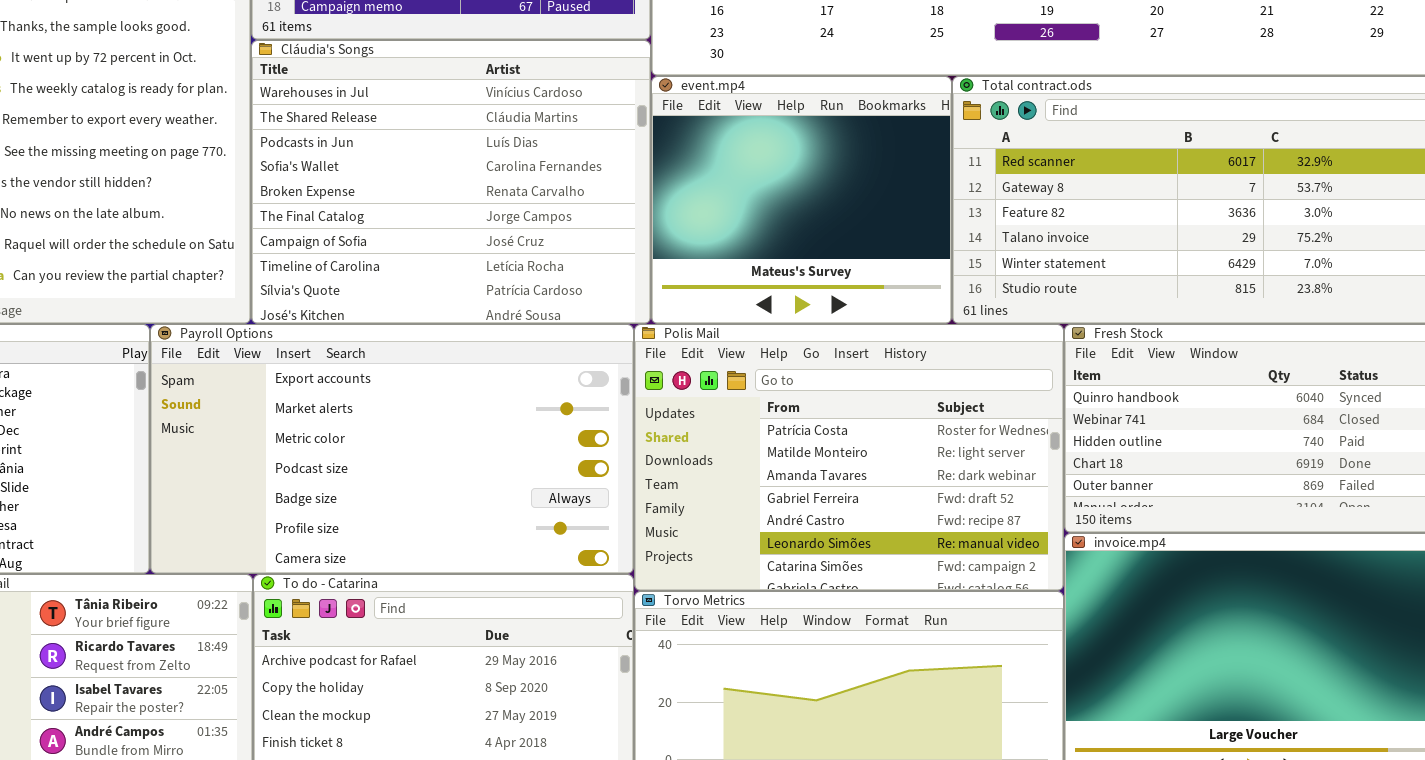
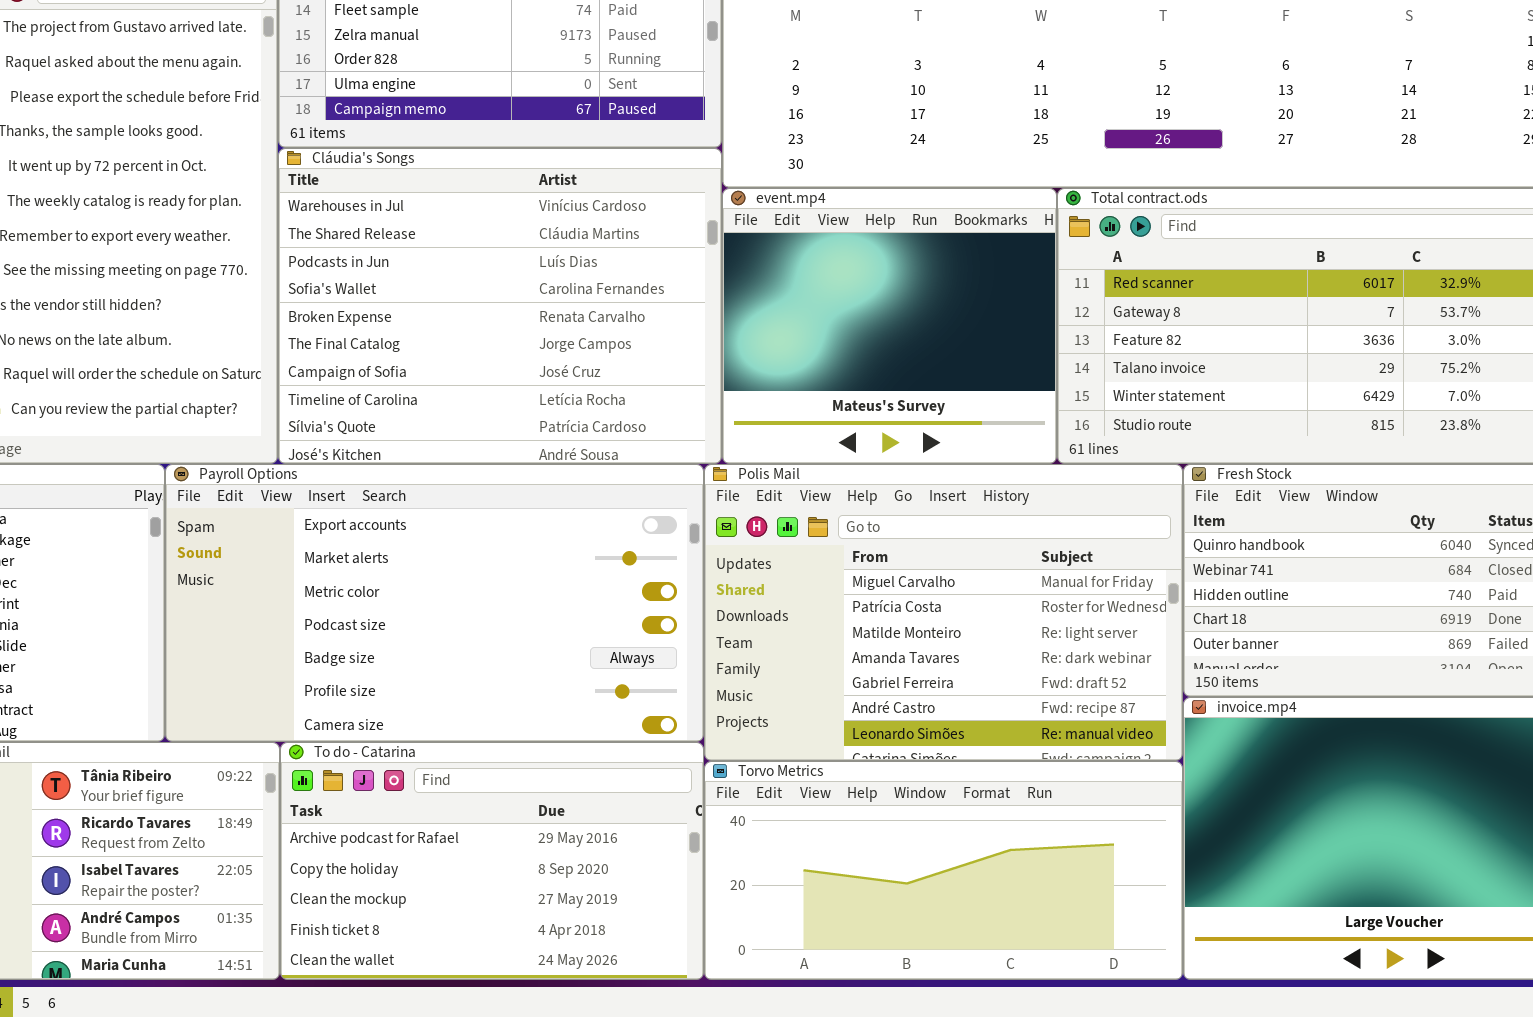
Polis Mail: [634,324,1064,591] -> [704,464,1183,761], scrolled up 1 row

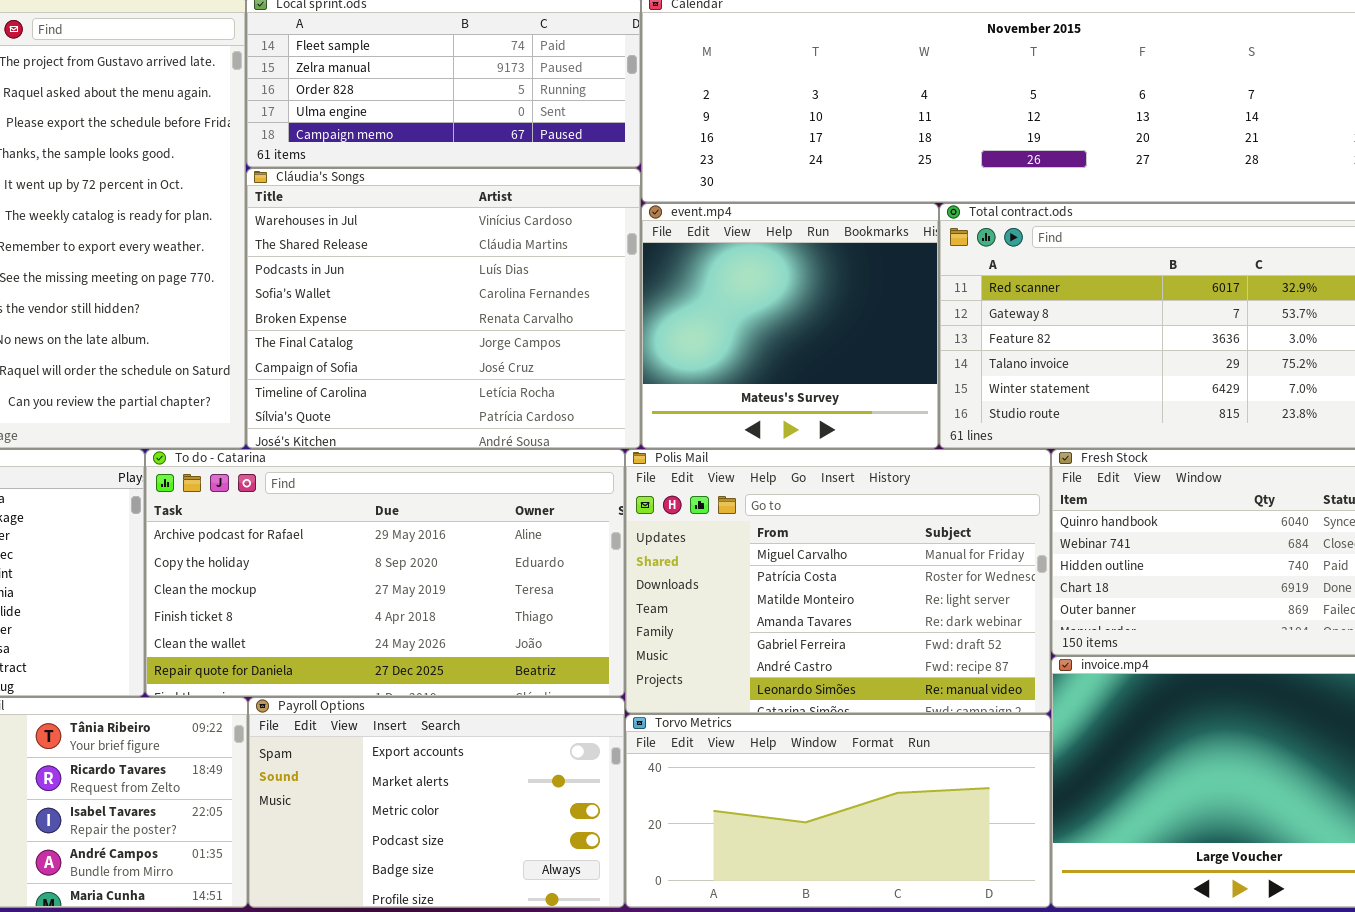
Payroll Options: [165,464,704,742] -> [248,697,625,908], moved, resized
To do - Catarina: [280,742,704,980] -> [145,449,625,697], moved, resized

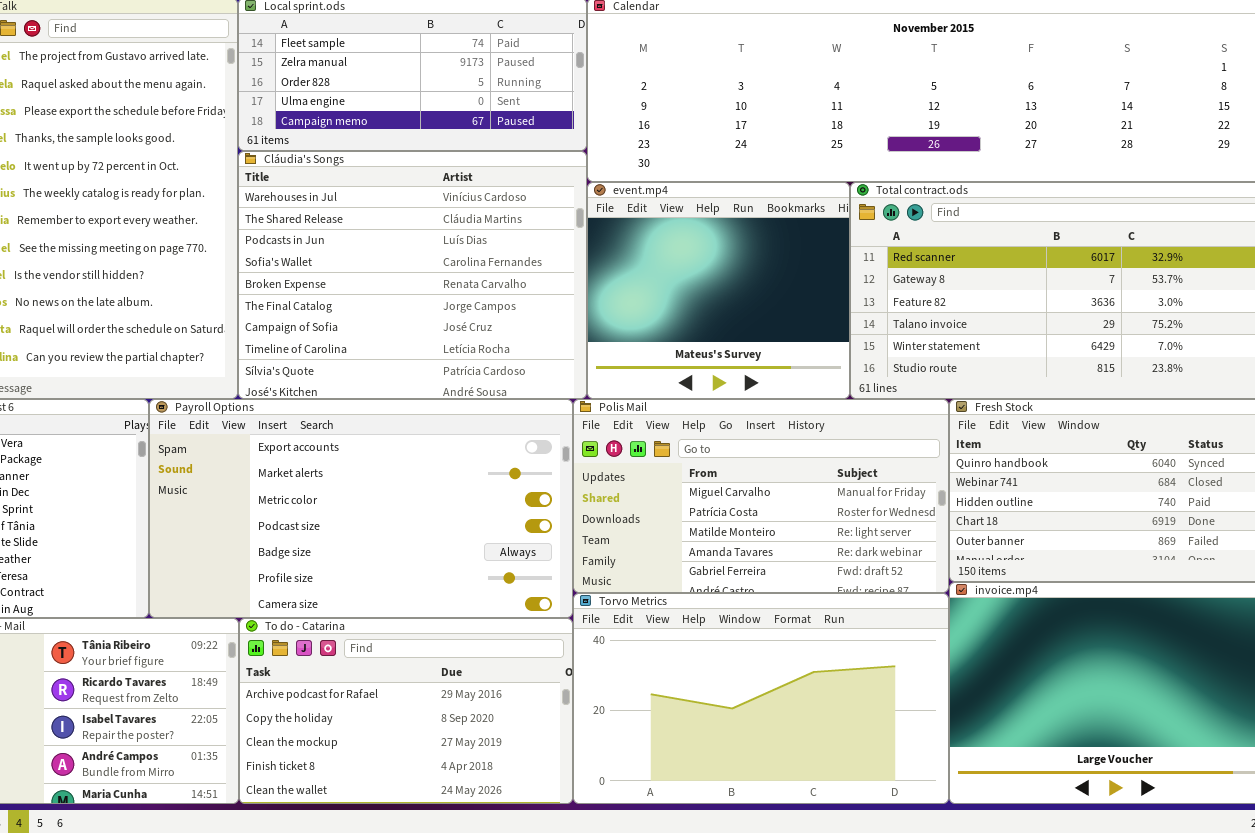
To do - Catarina: [145,449,625,697] -> [239,618,573,804], moved, resized
Polis Mail: [625,449,1051,714] -> [573,399,949,593], resized
Payroll Options: [248,697,625,908] -> [149,399,573,618], moved, resized
Torvo Metrics: [625,714,1051,908] -> [573,593,949,804], resized

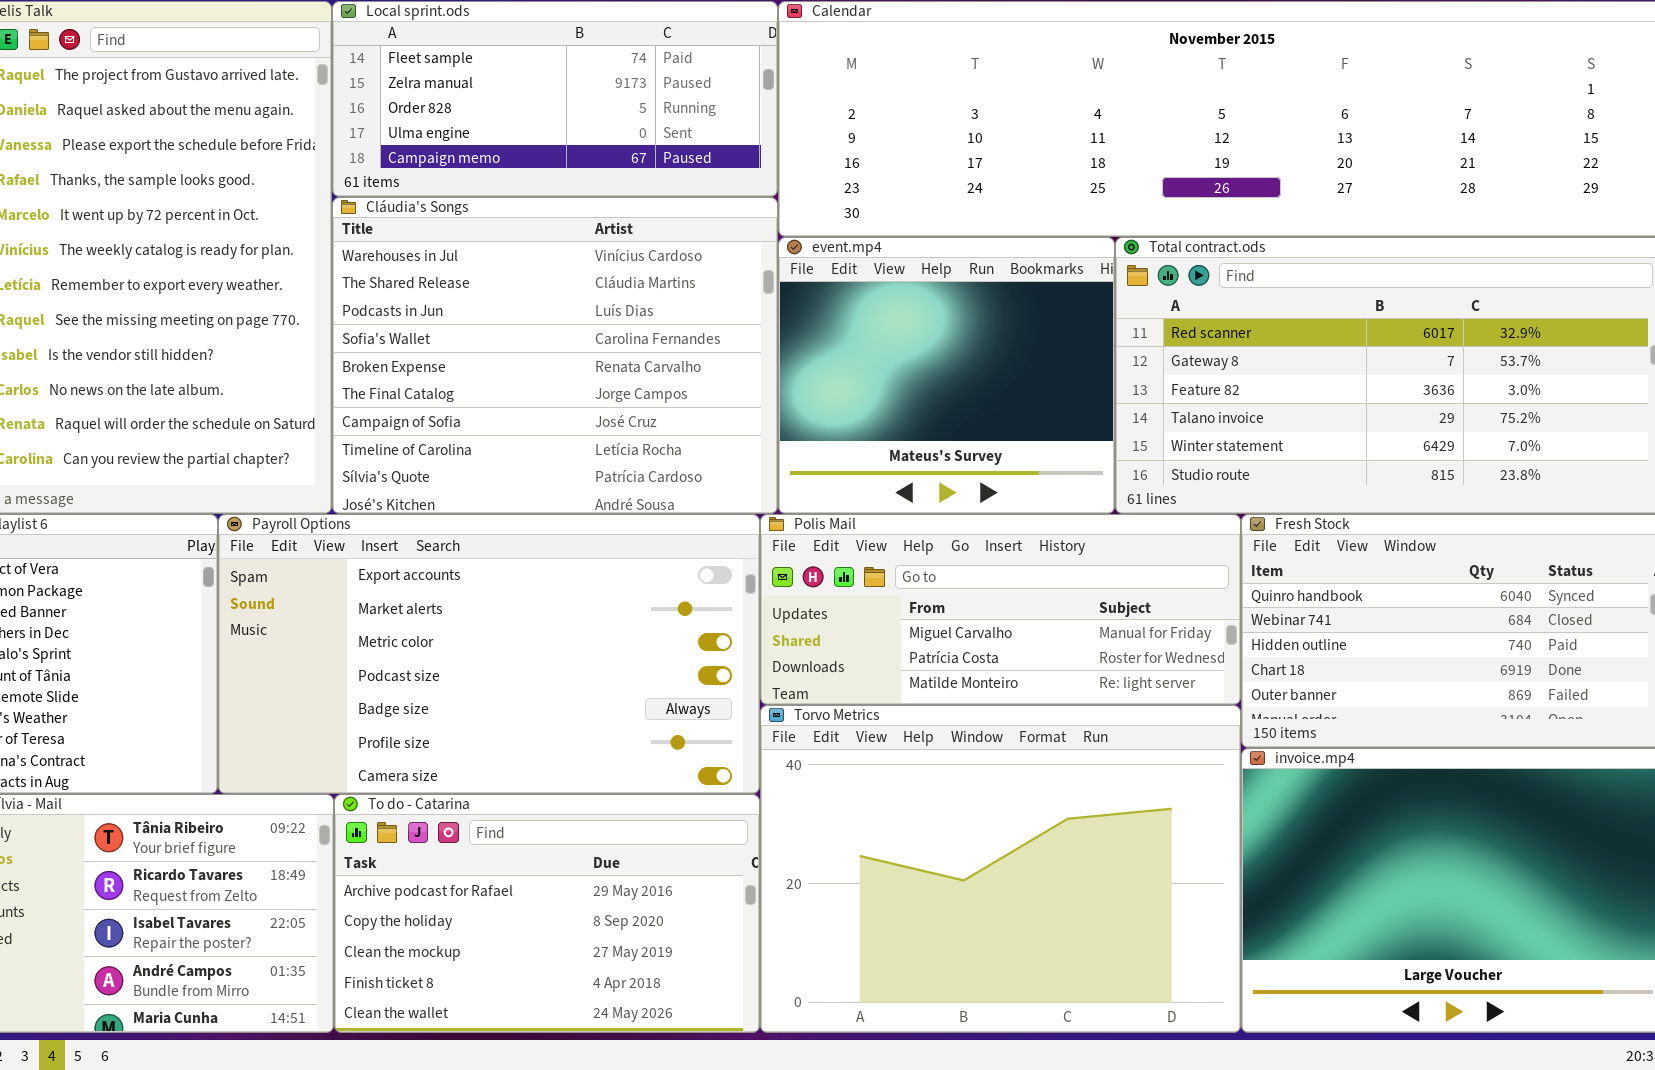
Polis Mail: [573,399,949,593] -> [760,514,1241,705], resized
Torvo Metrics: [573,593,949,804] -> [760,705,1241,1033], resized

